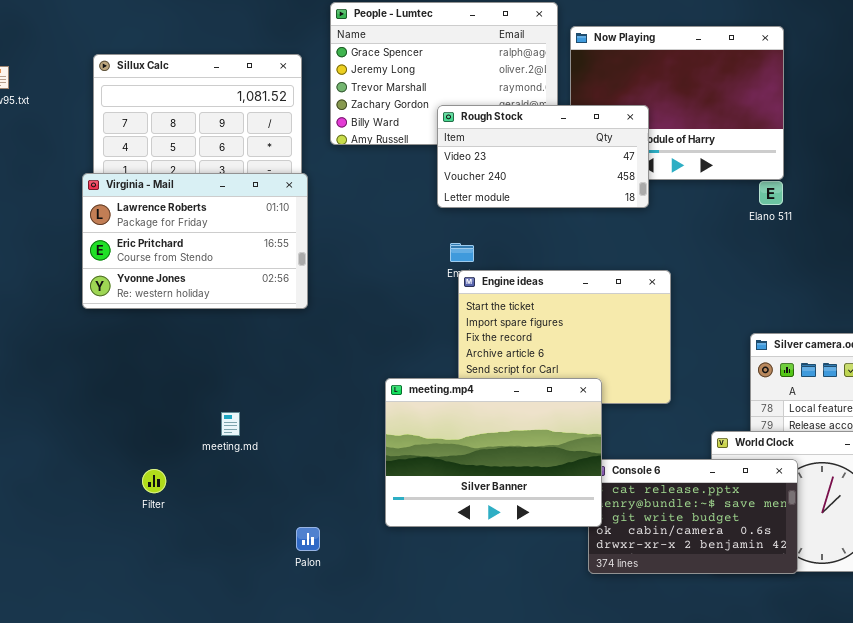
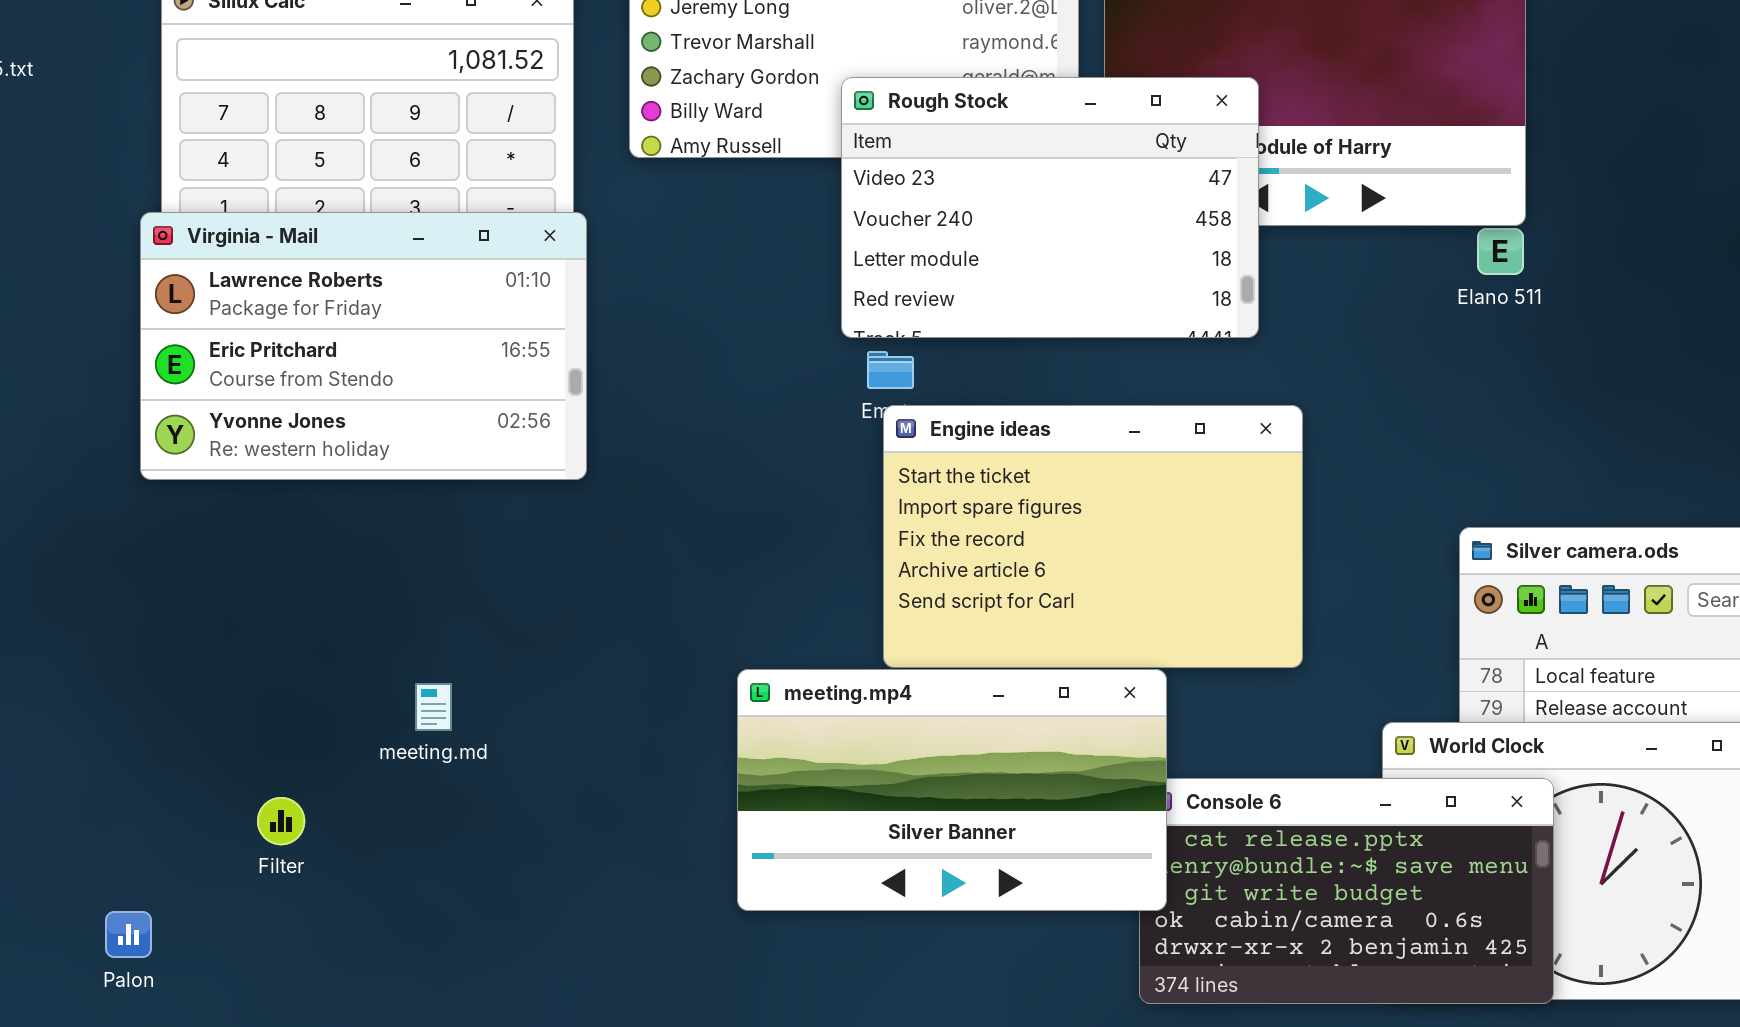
Rough Stock: [437,105,649,208] -> [841,77,1259,338], resized
meeting.mp4: [385,378,602,527] -> [737,669,1167,911], resized
Palon: [296,527,320,551] -> [105,911,152,958], moved

